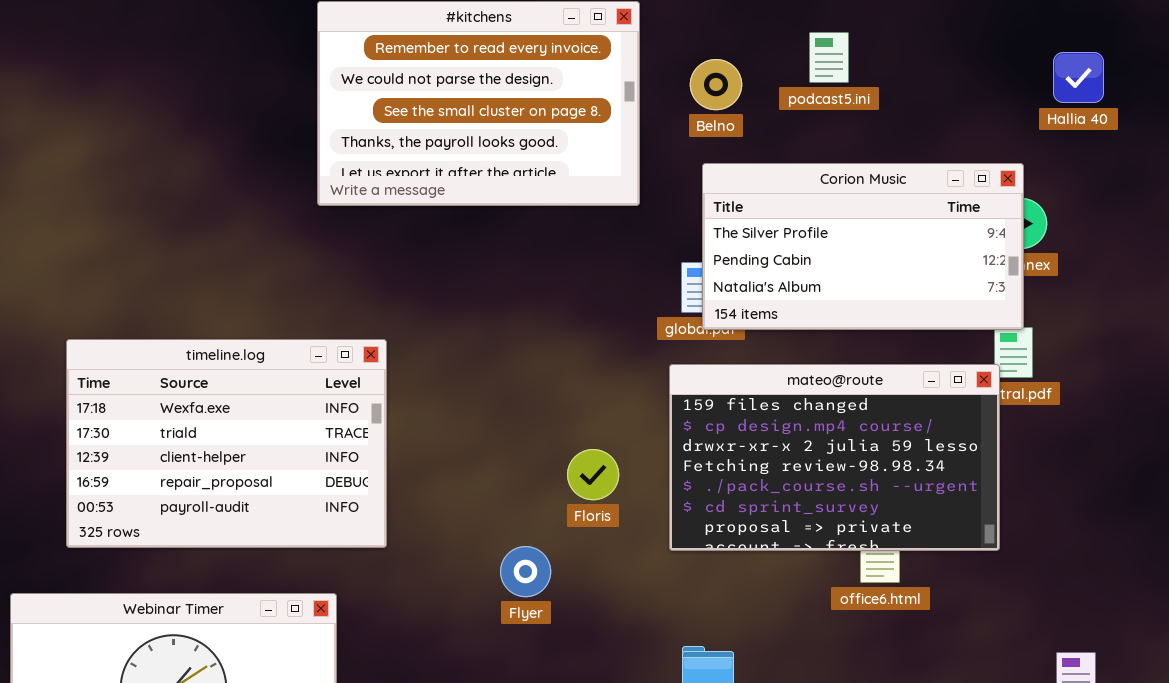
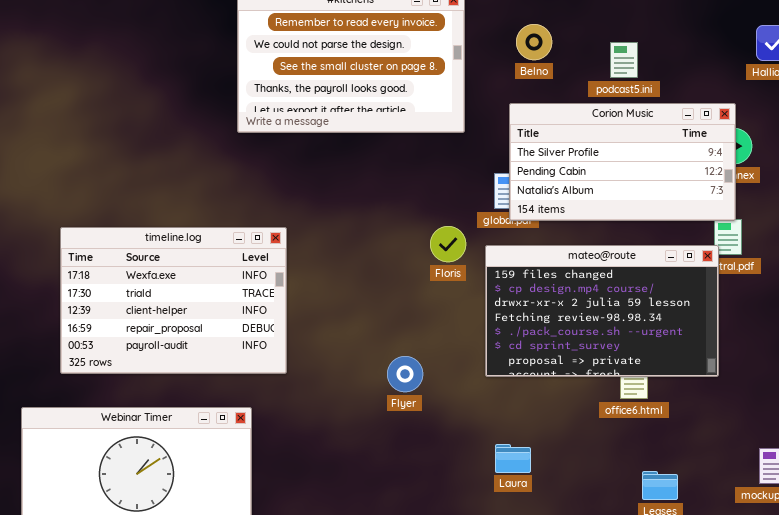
podcast5.ini: [809,32,849,83] -> [610,42,638,78], moved
Belno: [690,59,742,110] -> [516,24,552,60], moved
Floris: [567,449,619,500] -> [430,226,466,262], moved
Flyer: [500,546,551,597] -> [387,356,423,392], moved

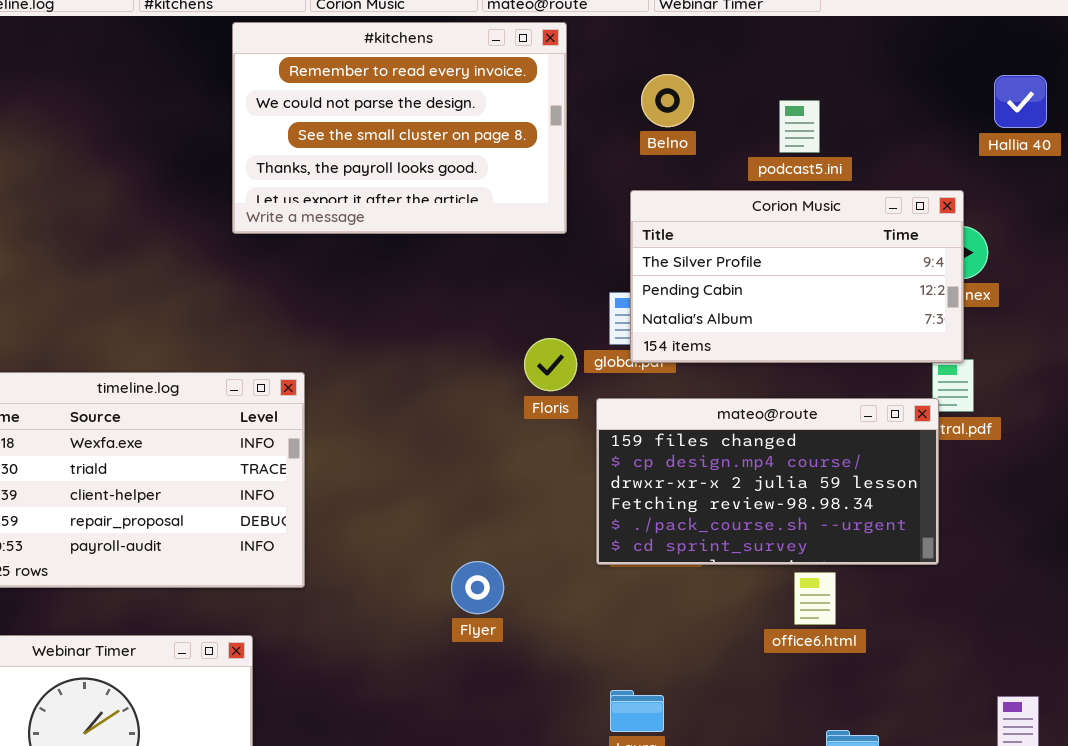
Floris: [430,226,466,262] -> [524,338,577,391], moved
mateo@route: [485,245,719,377] -> [596,398,939,565], resized

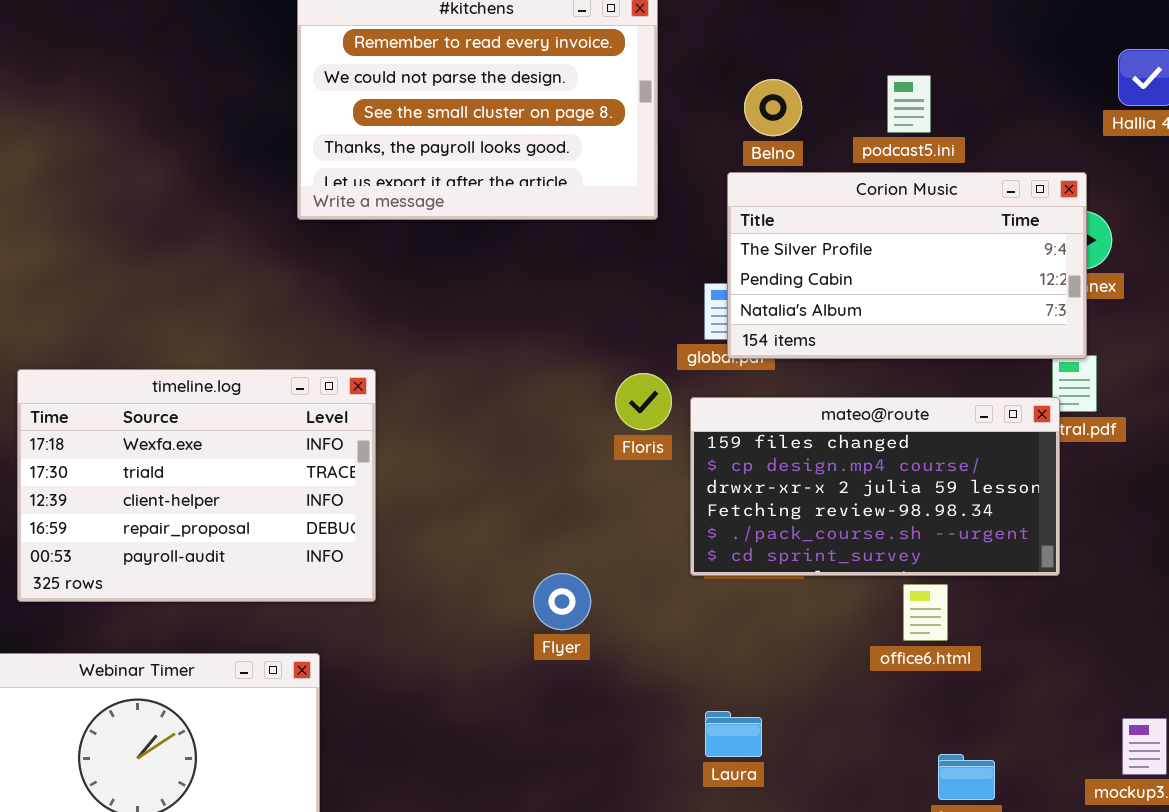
Belno: [641,74,694,127] -> [744,79,802,136], moved
Floris: [524,338,577,391] -> [615,373,672,430], moved

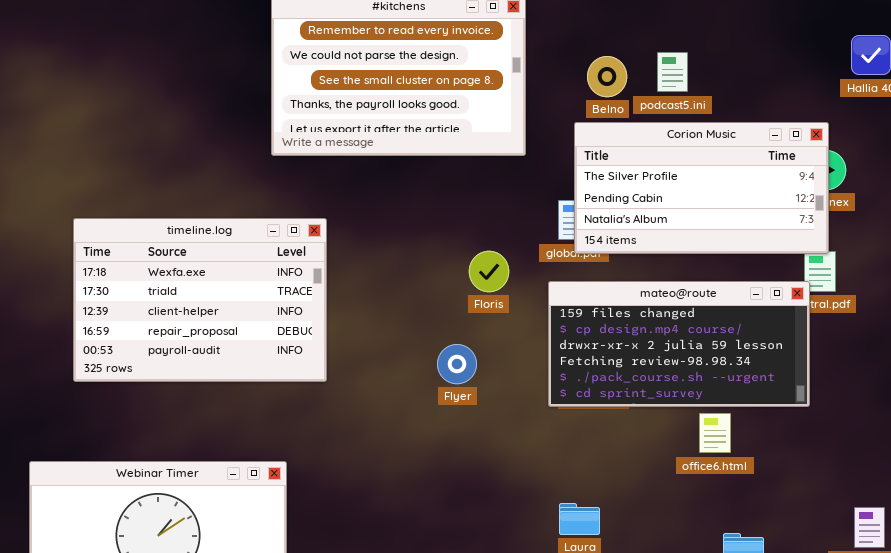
podcast5.ini: [887,75,931,133] -> [657,52,688,92], moved
timeline.log: [17,369,376,602] -> [73,218,327,382], moved
Floris: [615,373,672,430] -> [469,251,509,292], moved
Flyer: [533,573,591,630] -> [437,344,477,384], moved

